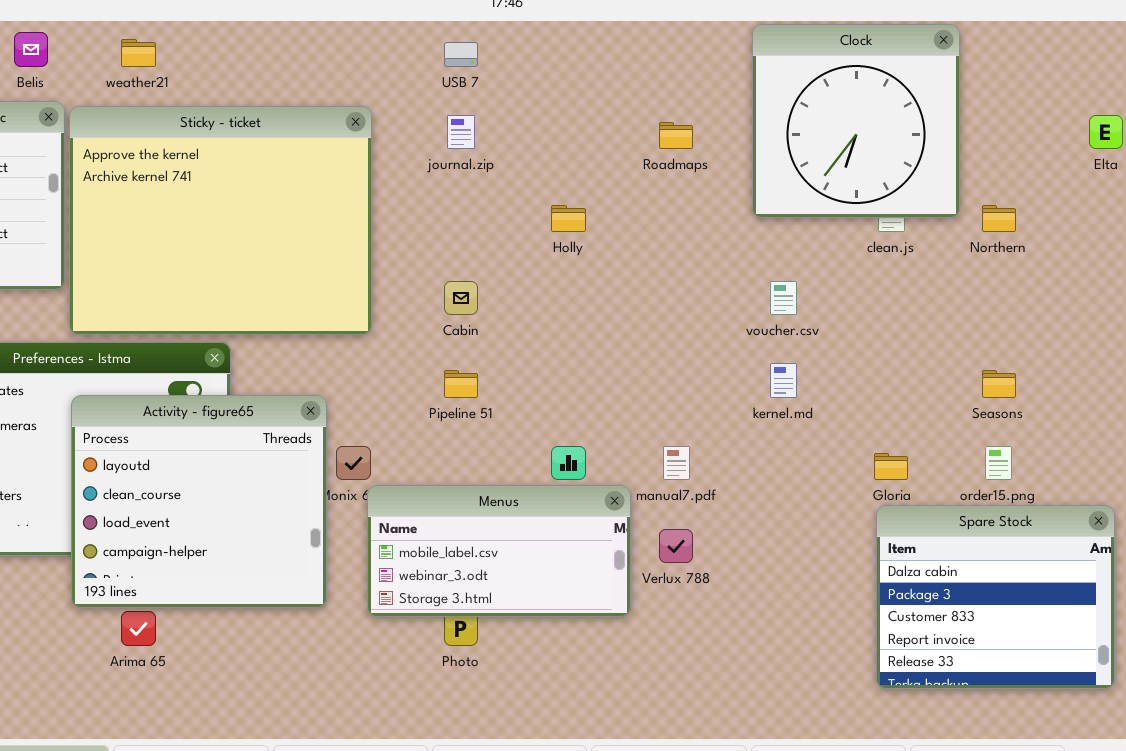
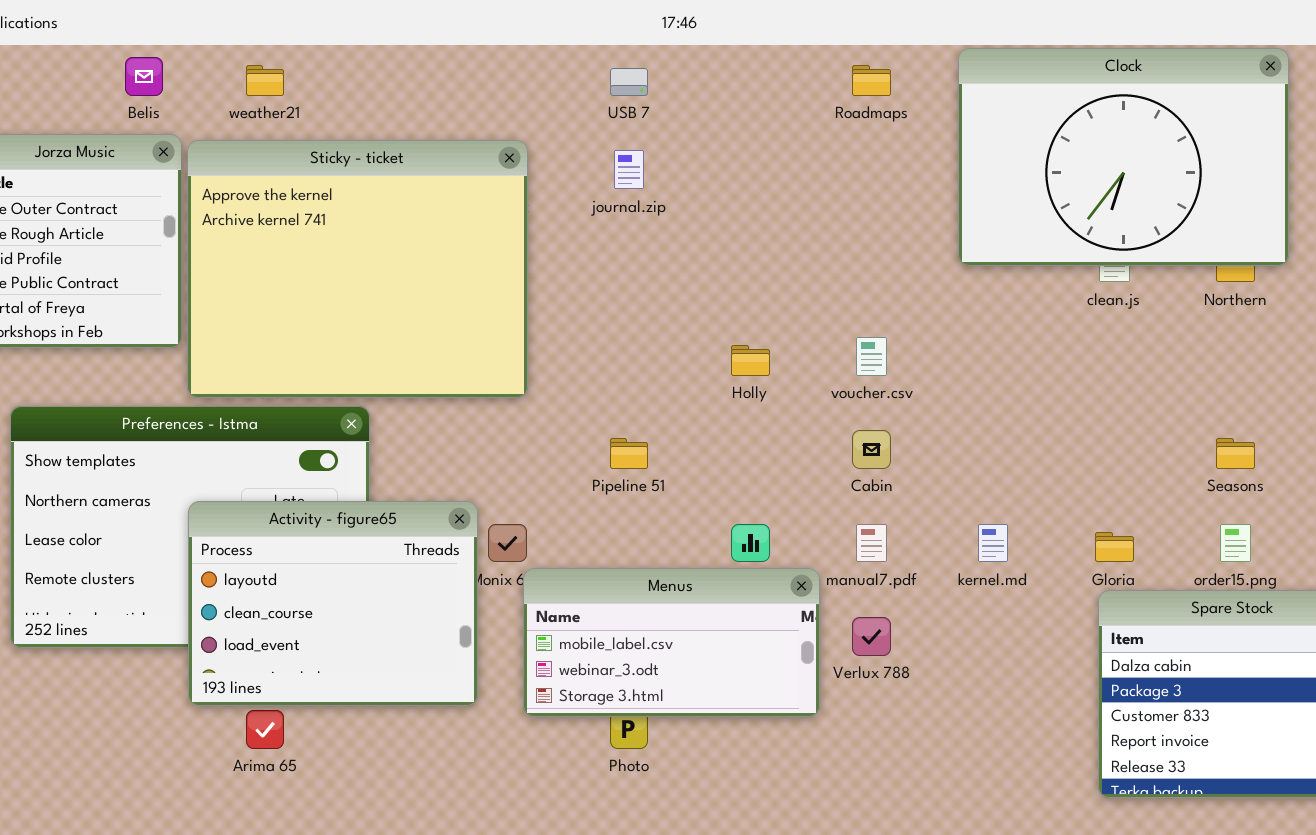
Clock: [752,24,960,218] -> [958,48,1289,266], resized
Roadmaps: [659,122,693,149] -> [852,65,891,96], moved
Holly: [551,205,586,232] -> [731,345,770,376], moved
Cabin: [444,281,478,315] -> [852,430,891,469], moved
voucher.csv: [770,281,797,315] -> [856,337,887,376], moved
kernel.md: [770,363,797,398] -> [978,524,1008,562], moved
Activity - figure65: [71,395,327,608] -> [188,501,478,706], resized

